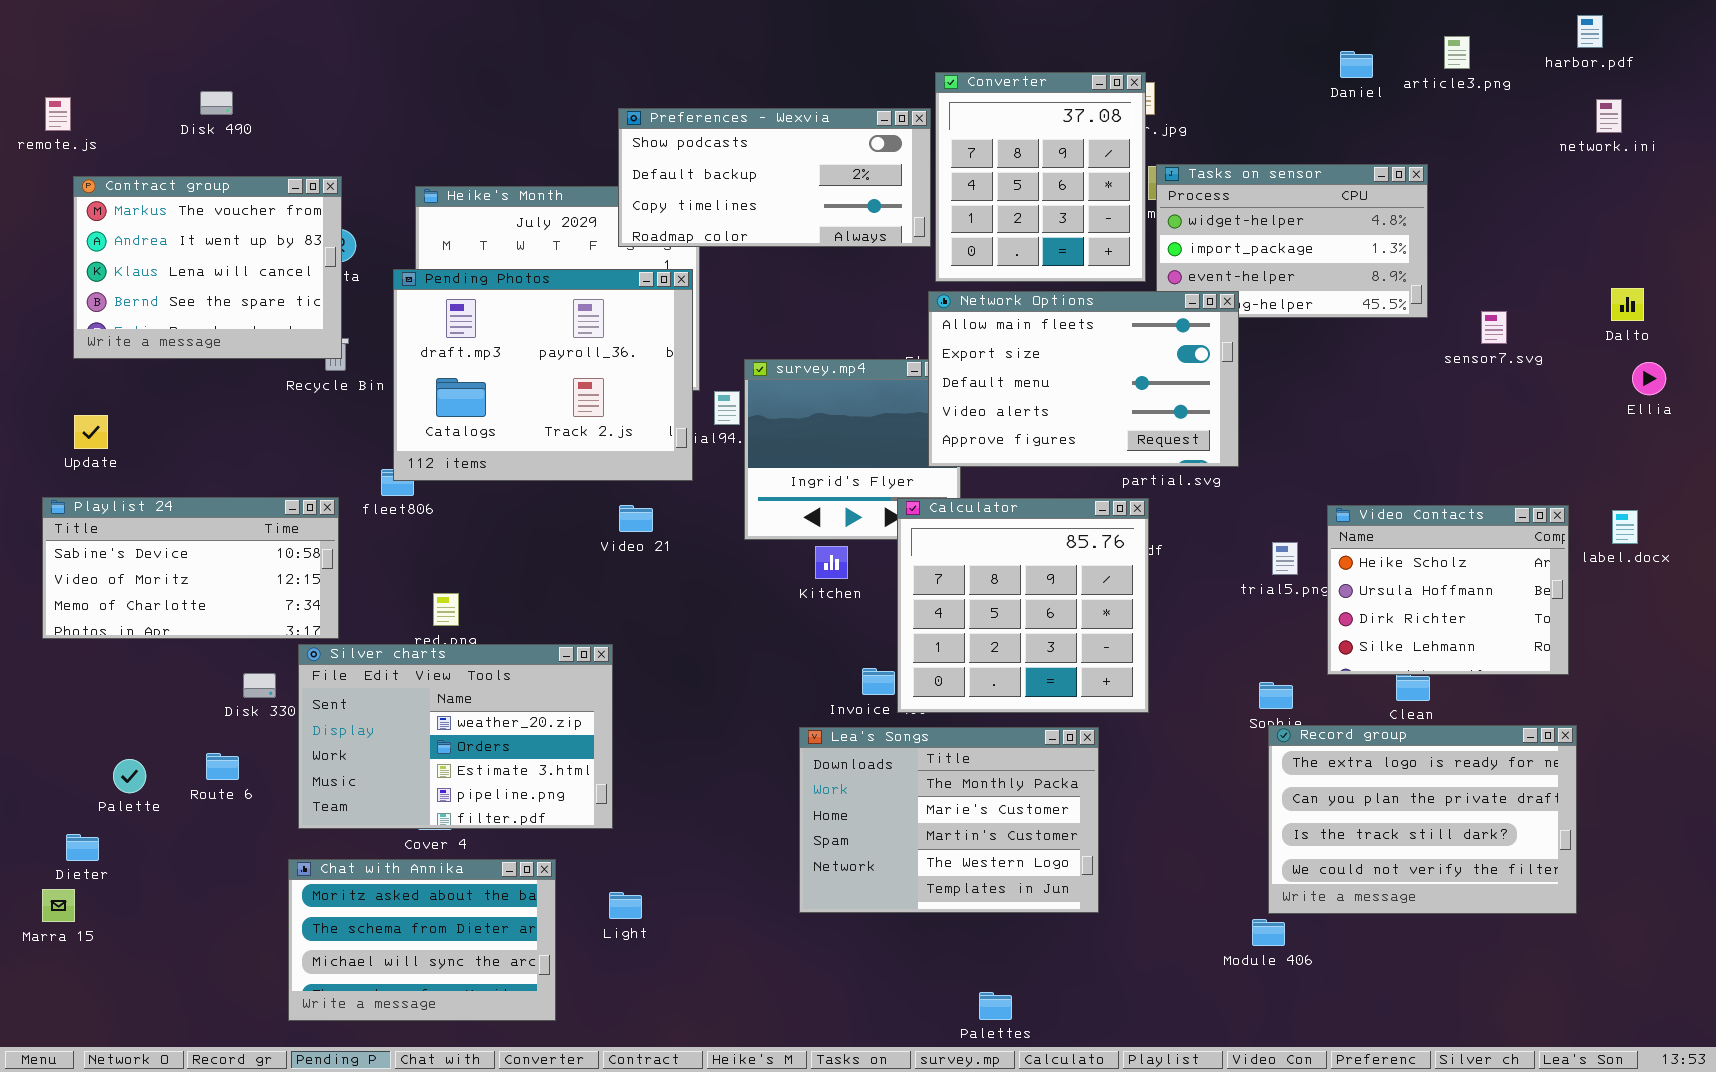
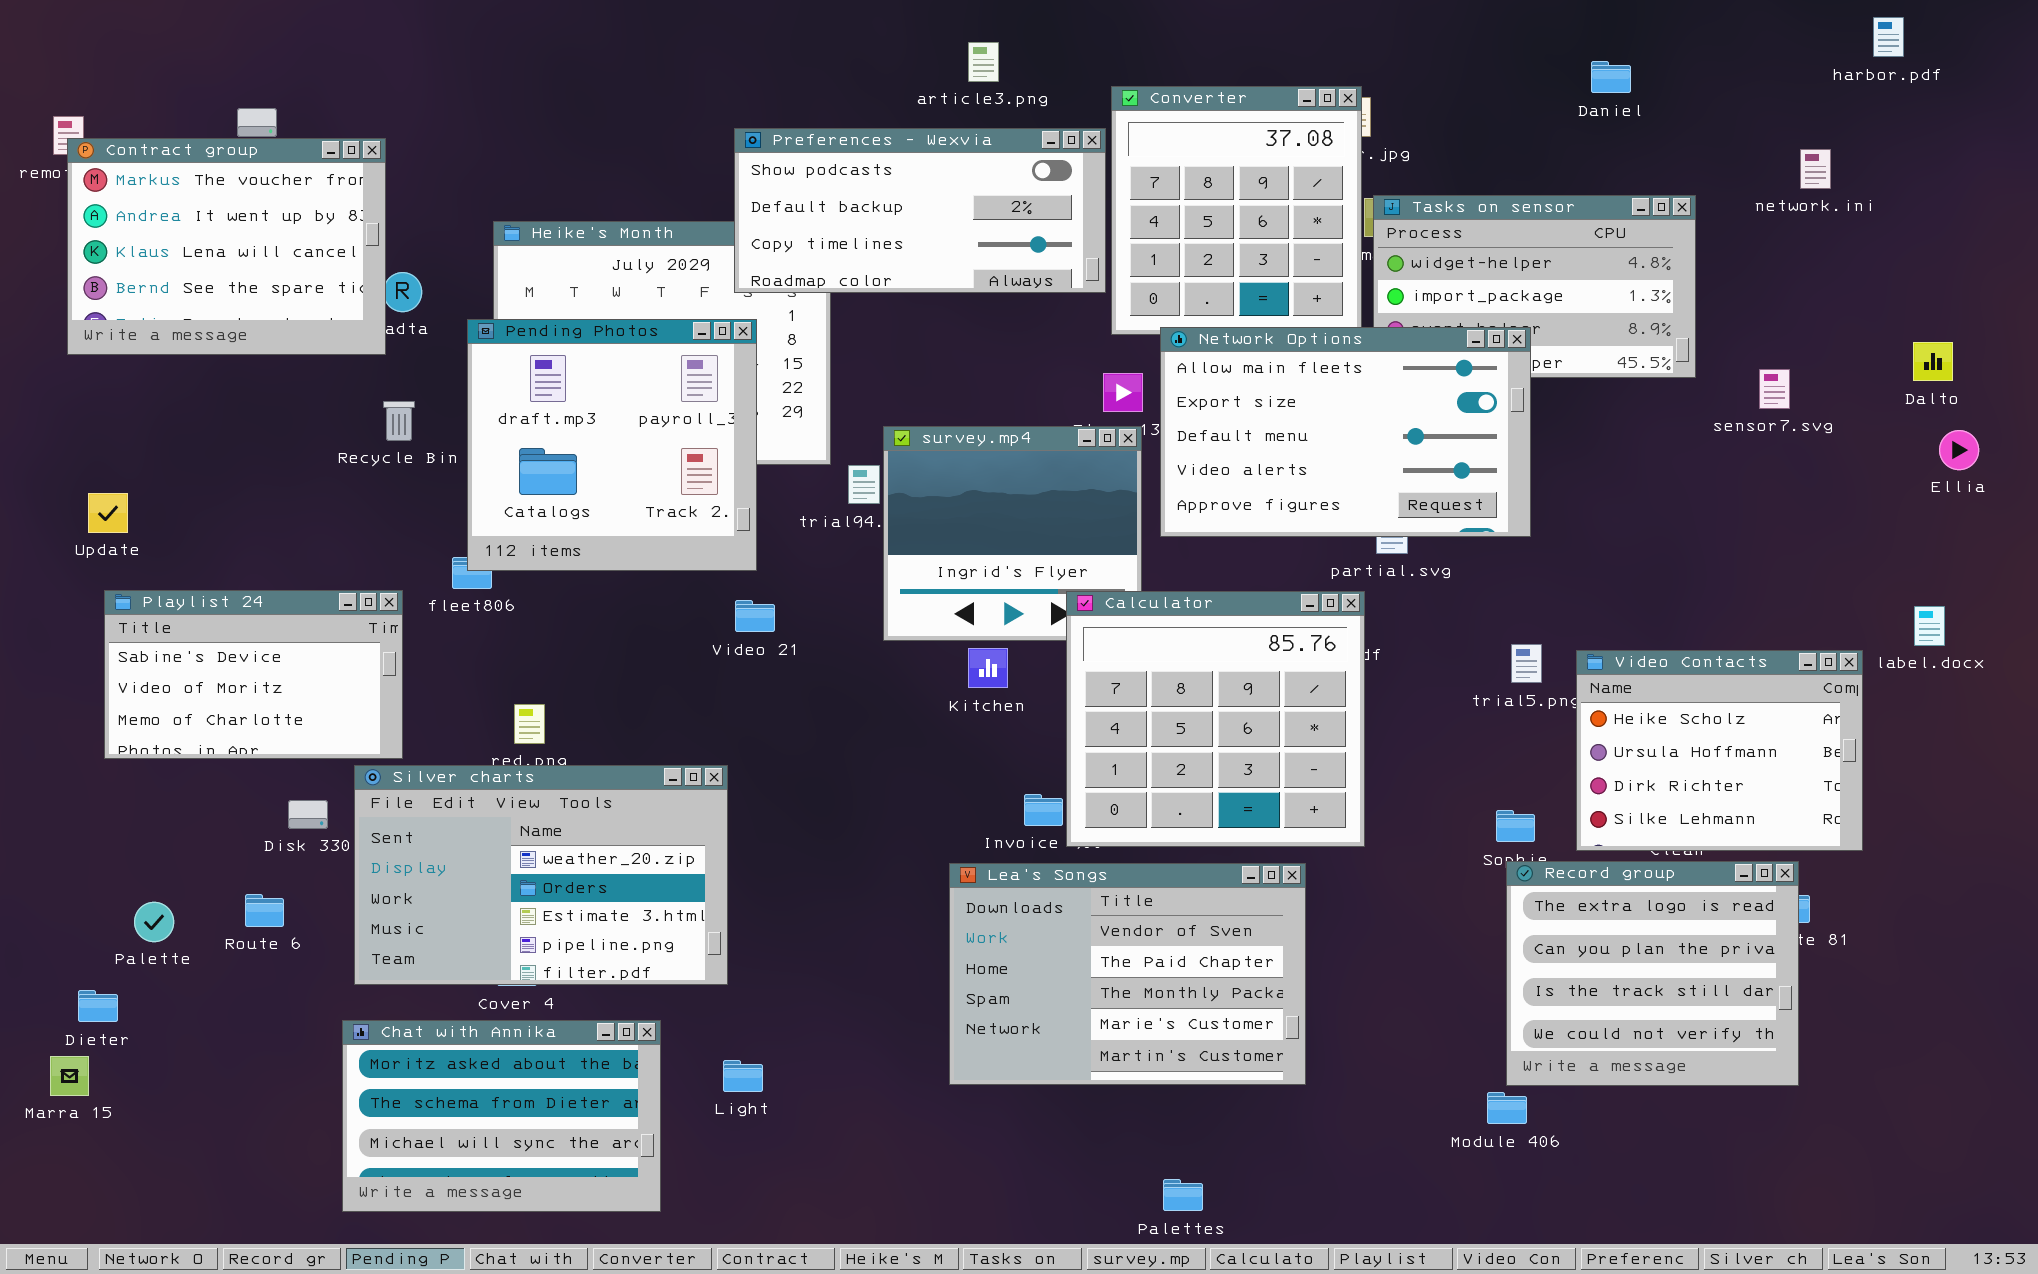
article3.png: [1444,36,1470,69] -> [968,42,999,82], moved
network.ini: [1596,99,1622,133] -> [1800,149,1831,189], moved
Contract group: [73,176,342,359] -> [67,138,386,355], moved
Pending Photos: [393,269,693,481] -> [467,319,757,571], resized
Network Options: [928,291,1239,467] -> [1160,327,1531,537], moved
Playlist 24: [42,497,339,639] -> [104,590,403,759], resized
Video Contacts: [1327,505,1569,675] -> [1576,650,1863,851], moved
Record group: [1268,725,1577,914] -> [1506,861,1799,1086], resized
Lea's Songs: [799,727,1099,913] -> [949,863,1306,1085], scrolled up 2 rows

